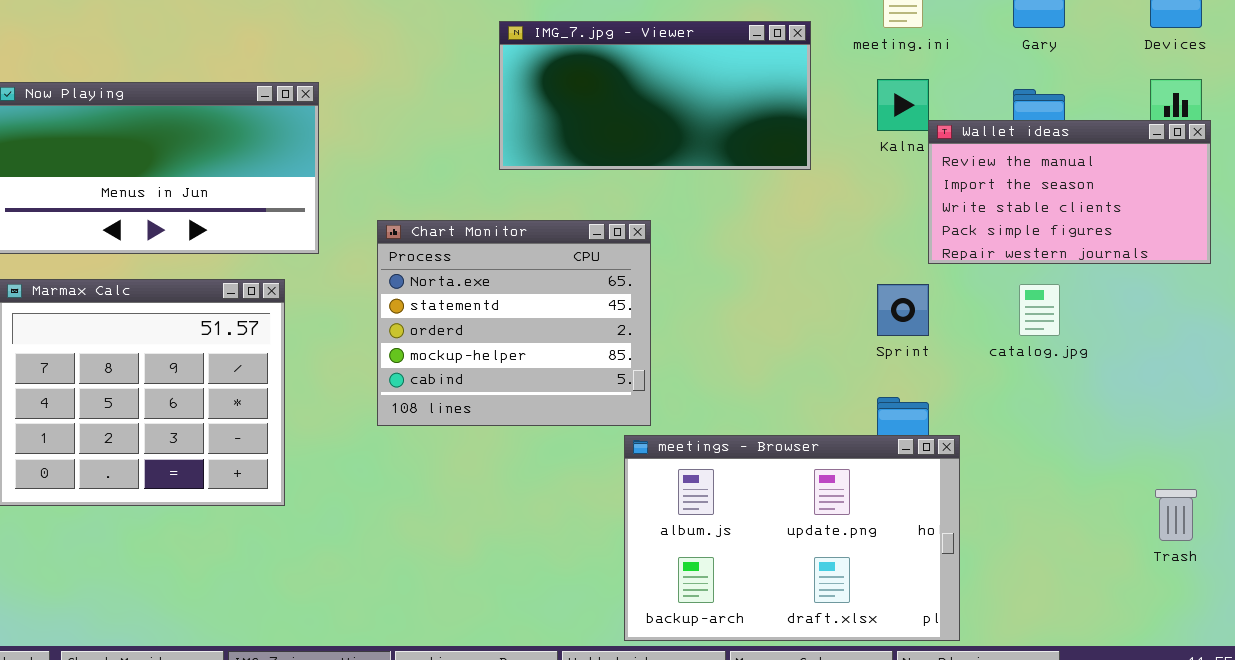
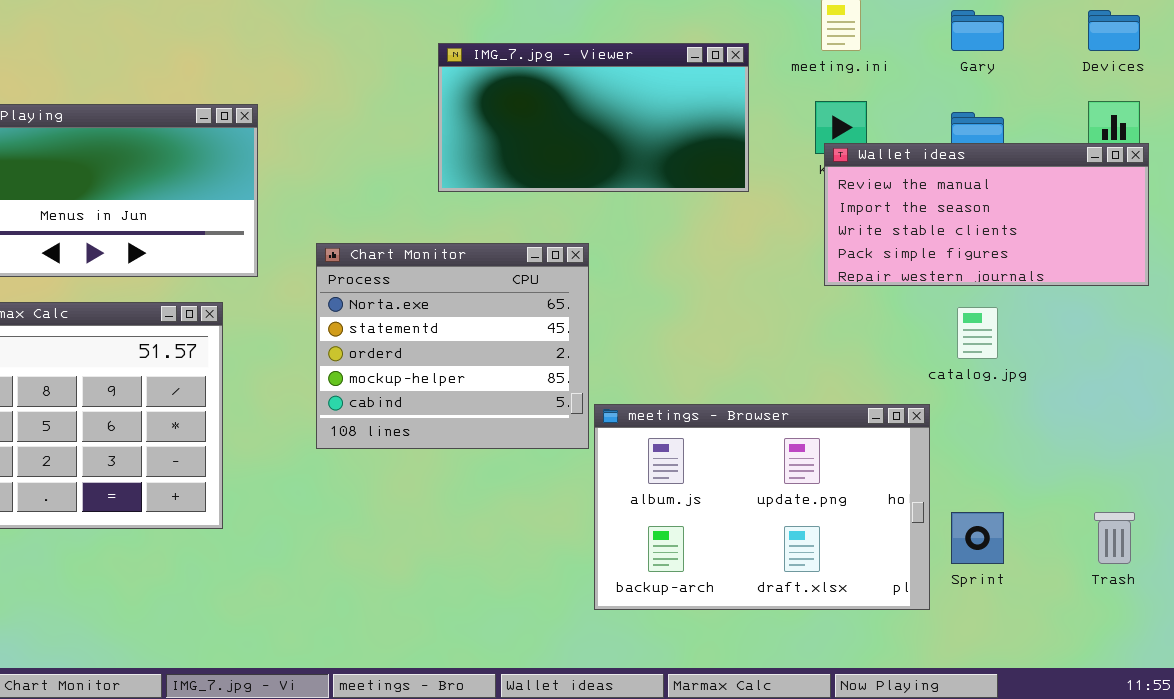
Wallet ideas: [928,120,1211,264] -> [824,143,1149,286], resized
Sprint: [877,284,929,336] -> [951,512,1004,564], moved
meetings - Browser: [624,435,960,641] -> [594,404,930,610], moved

